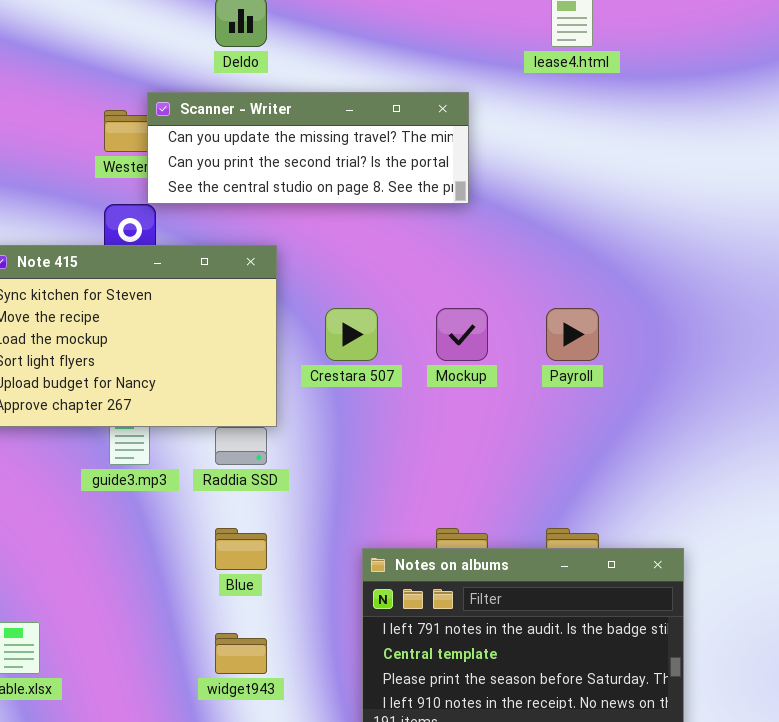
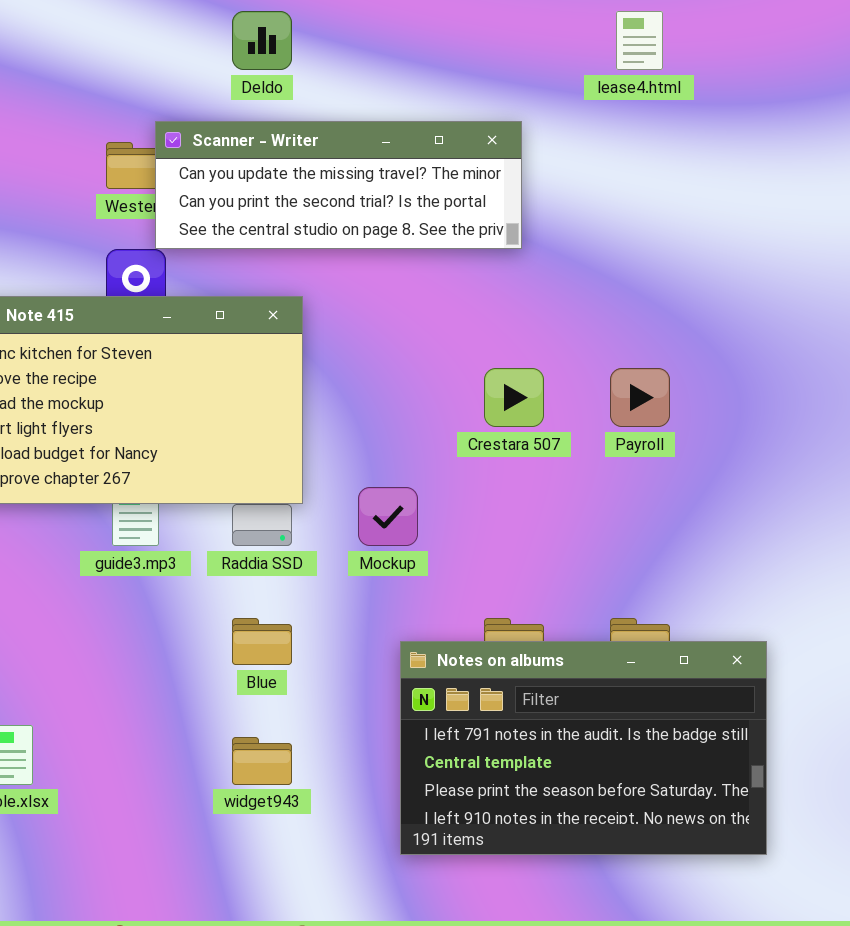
Crestara 507: [325,308,378,361] -> [484,368,544,427], moved
Mockup: [436,308,488,361] -> [358,487,418,546], moved

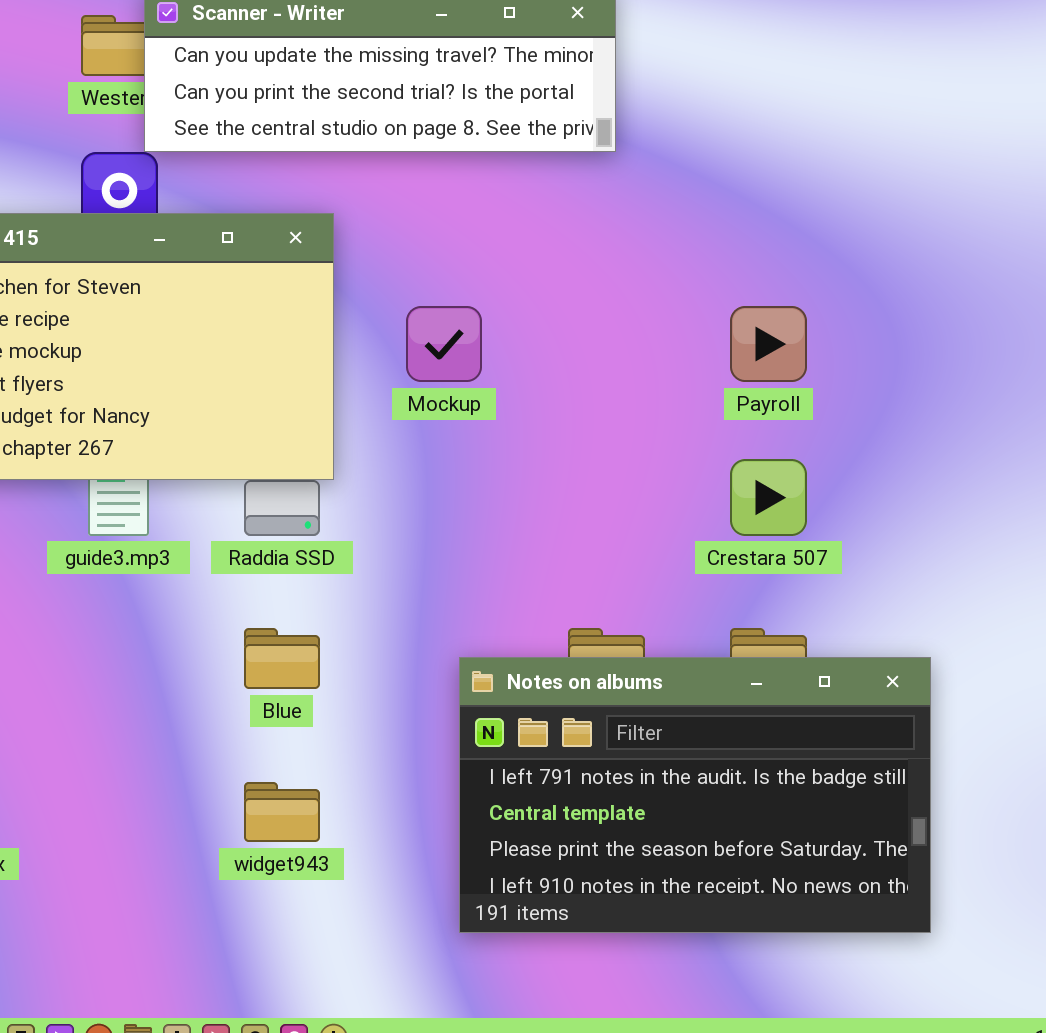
Crestara 507: [484,368,544,427] -> [730,459,807,536], moved
Mockup: [358,487,418,546] -> [406,306,482,382], moved

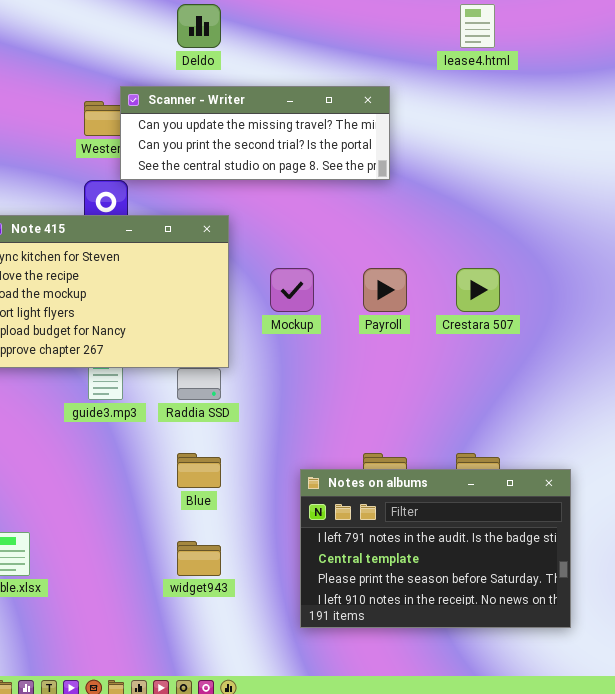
Payroll: [730,306,807,382] -> [363,268,407,312], moved
Crestara 507: [730,459,807,536] -> [456,268,500,312], moved

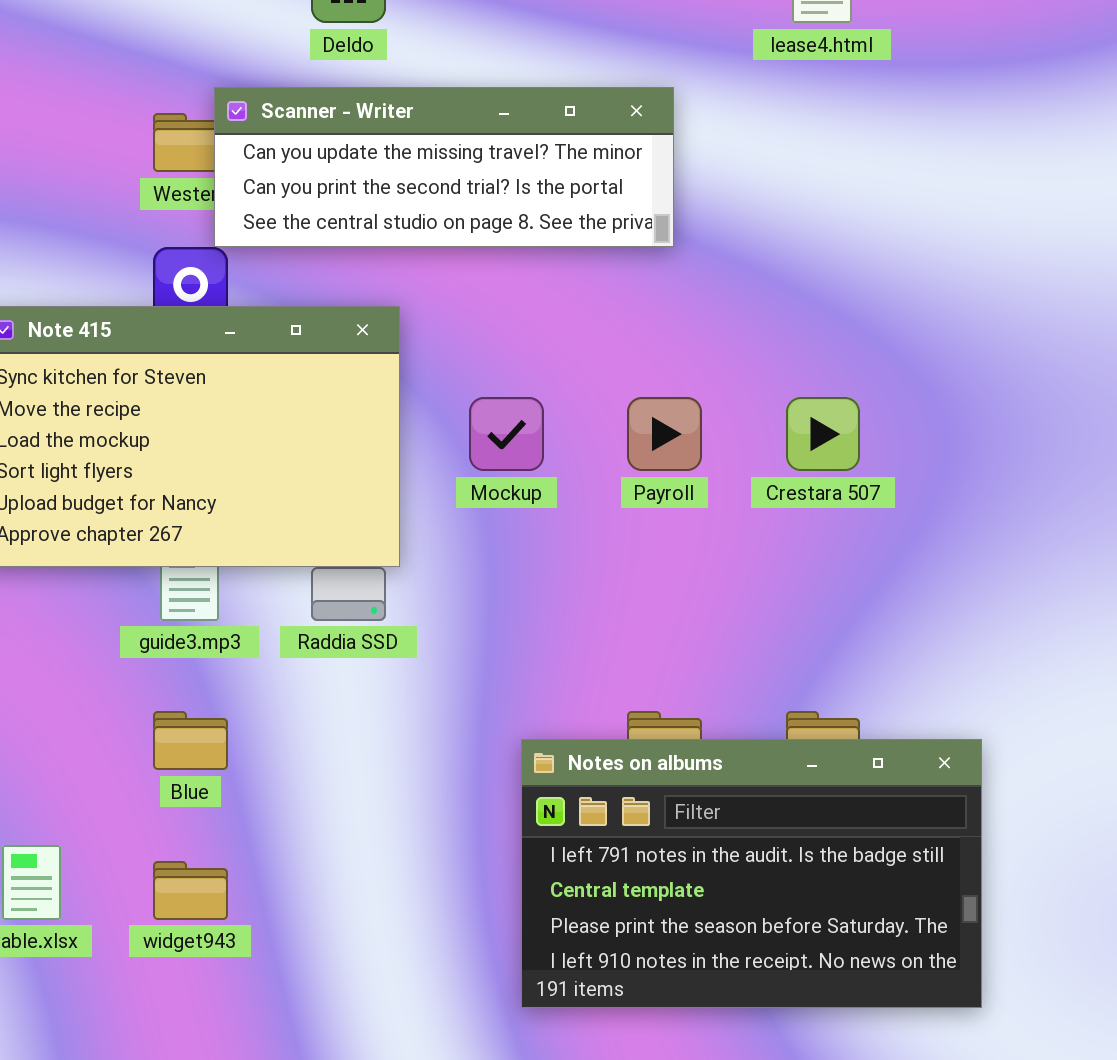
Blue: [177,453,221,488] -> [153,711,228,770], moved
widget943: [177,541,221,576] -> [153,861,228,920], moved

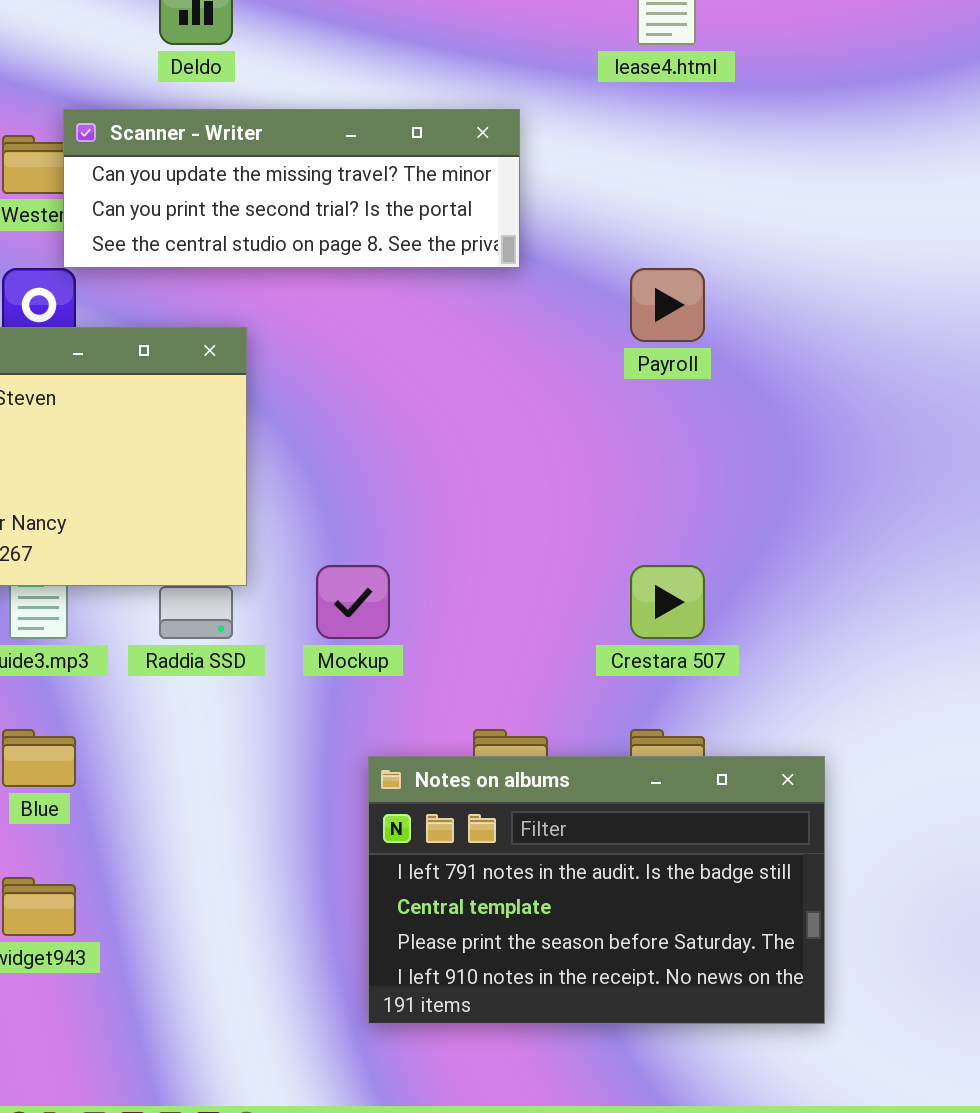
Mockup: [469,397,544,471] -> [316,565,390,639], moved
Payroll: [627,397,702,471] -> [630,268,705,342], moved
Crestara 507: [786,397,860,471] -> [630,565,705,639], moved

